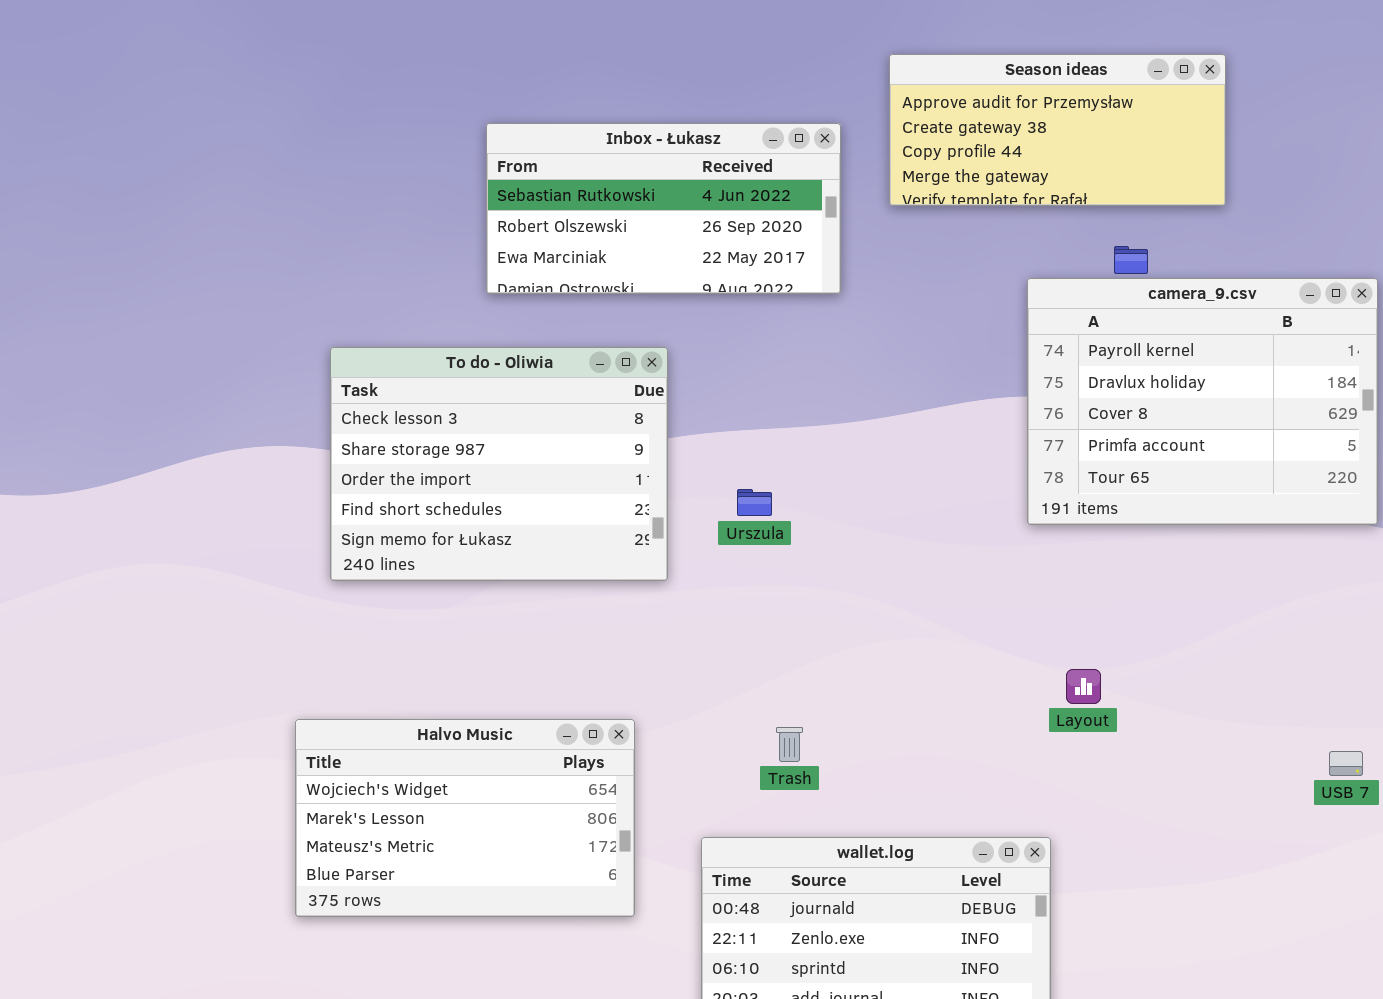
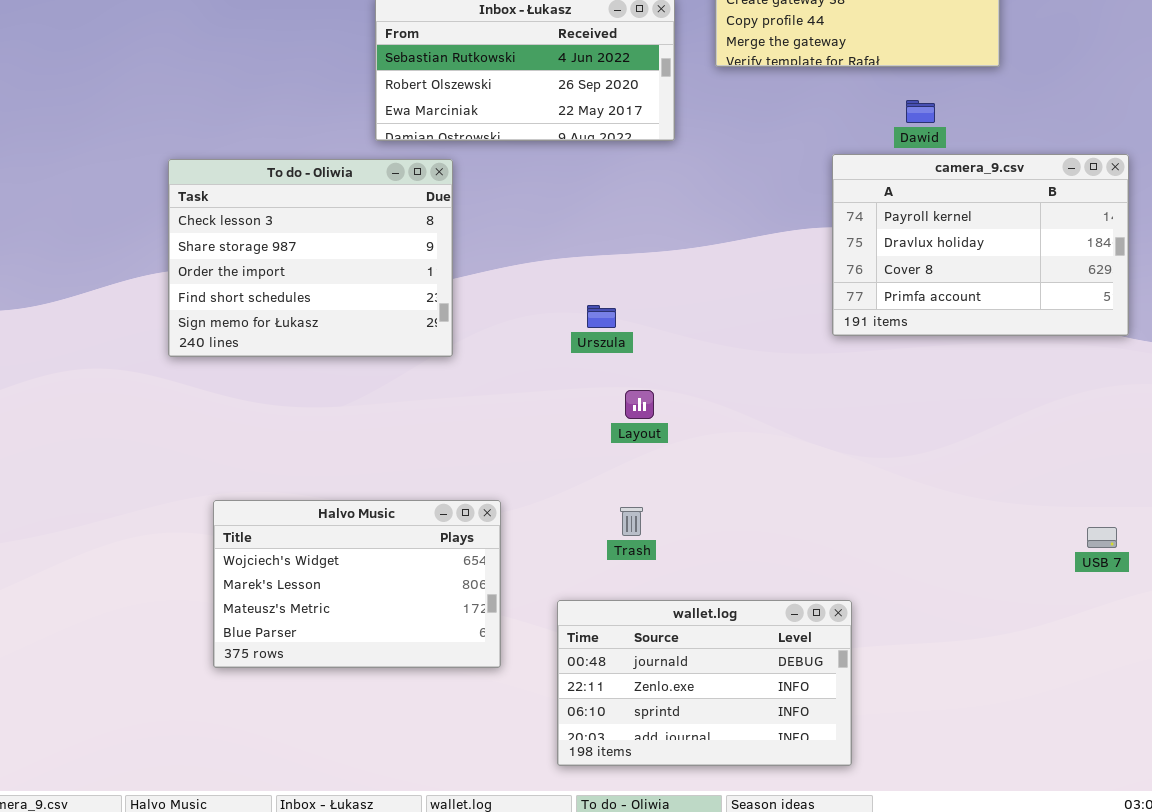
camera_9.csv: [1027,278,1378,525] -> [832,154,1129,336], resized
To do - Oliwia: [330,347,668,581] -> [168,159,453,357], moved
Layout: [1066,669,1101,704] -> [625,390,654,419], moved

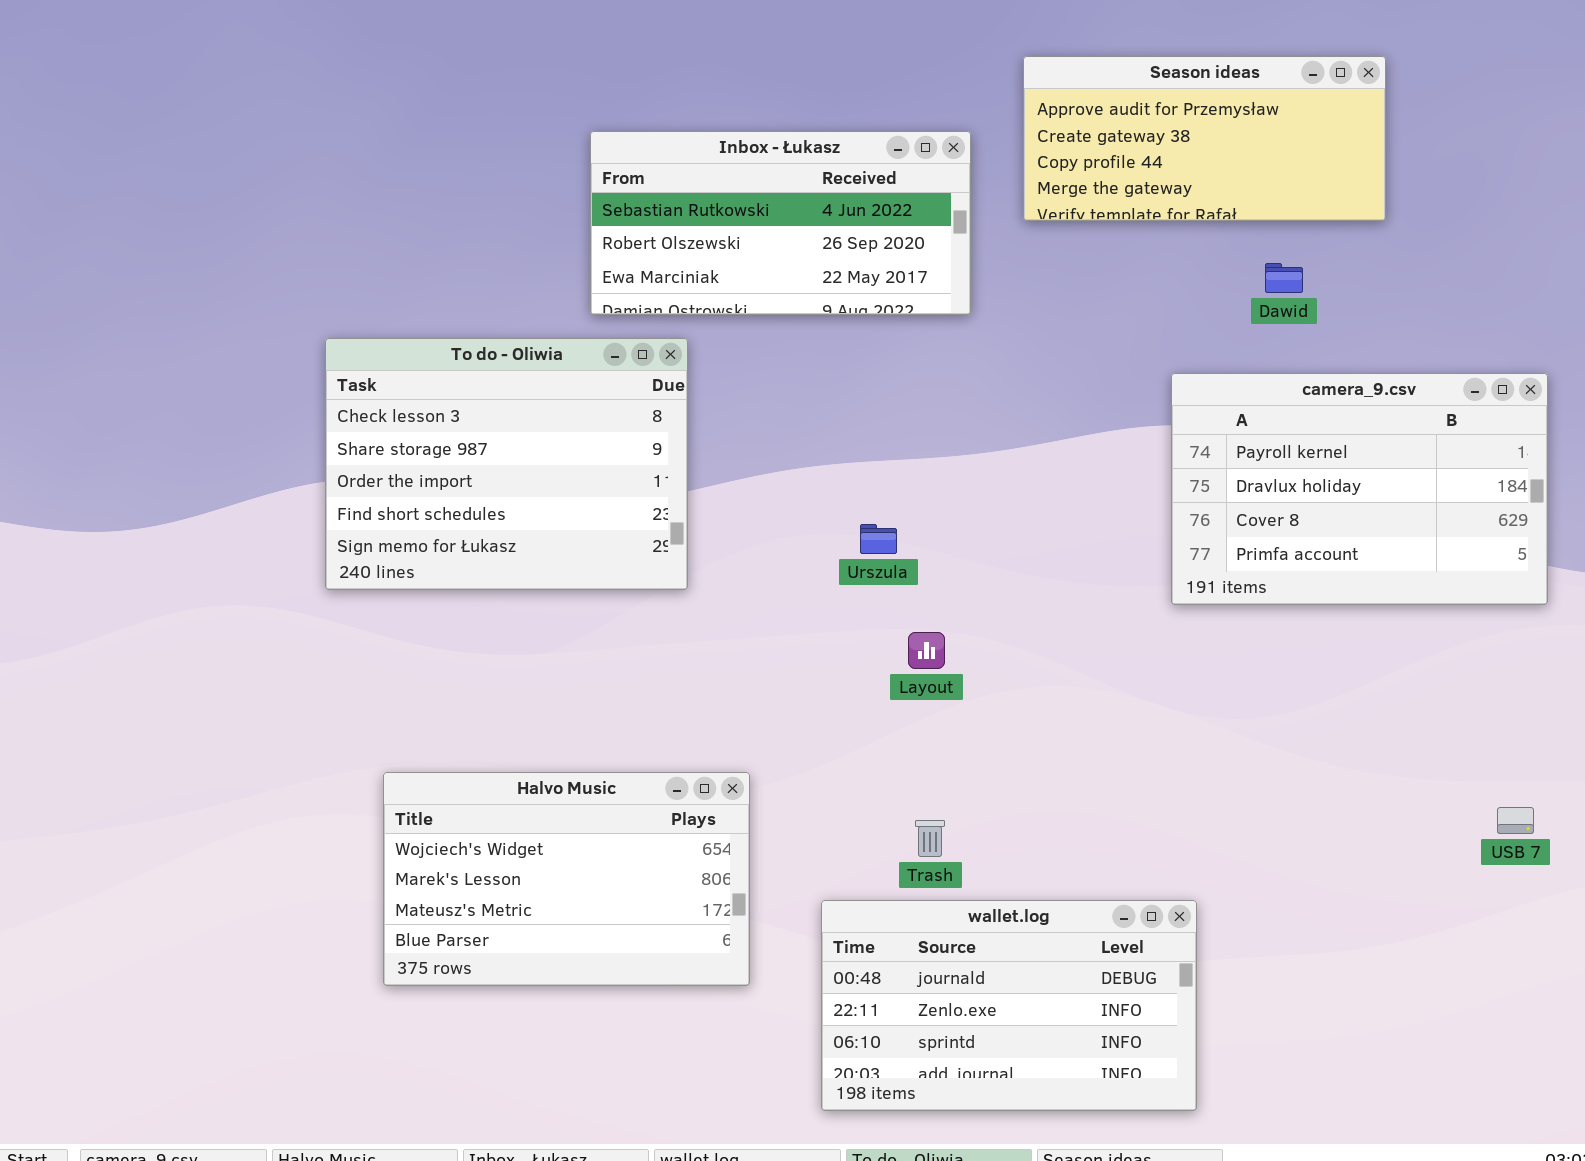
camera_9.csv: [832,154,1129,336] -> [1171,373,1548,605], moved
Trash: [620,507,643,536] -> [915,820,945,857], moved

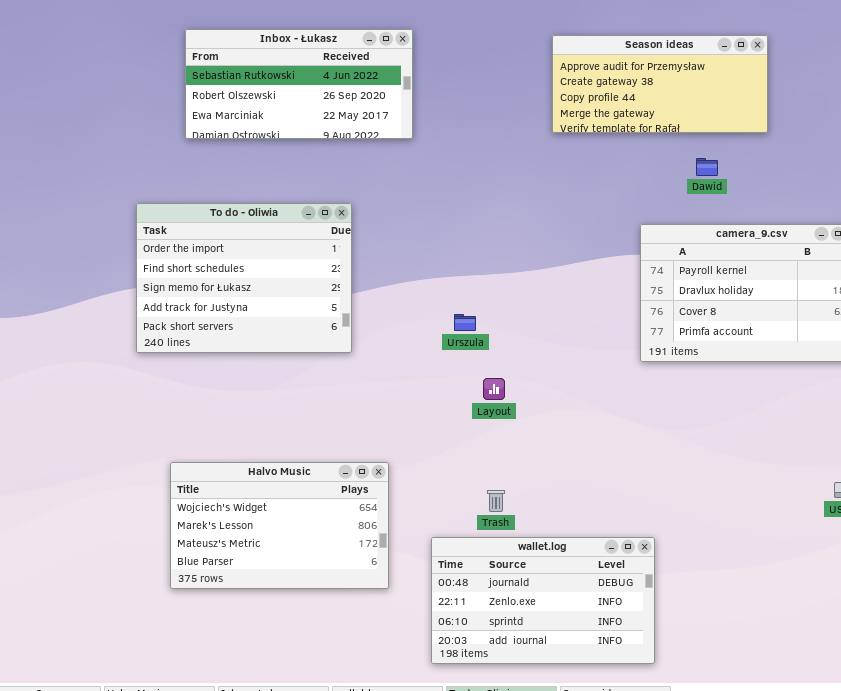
Inbox - Łukasz: [590,131,971,315] -> [185,29,413,139], moved
To do - Oliwia: [325,338,688,590] -> [136,203,352,353], scrolled down 2 rows

